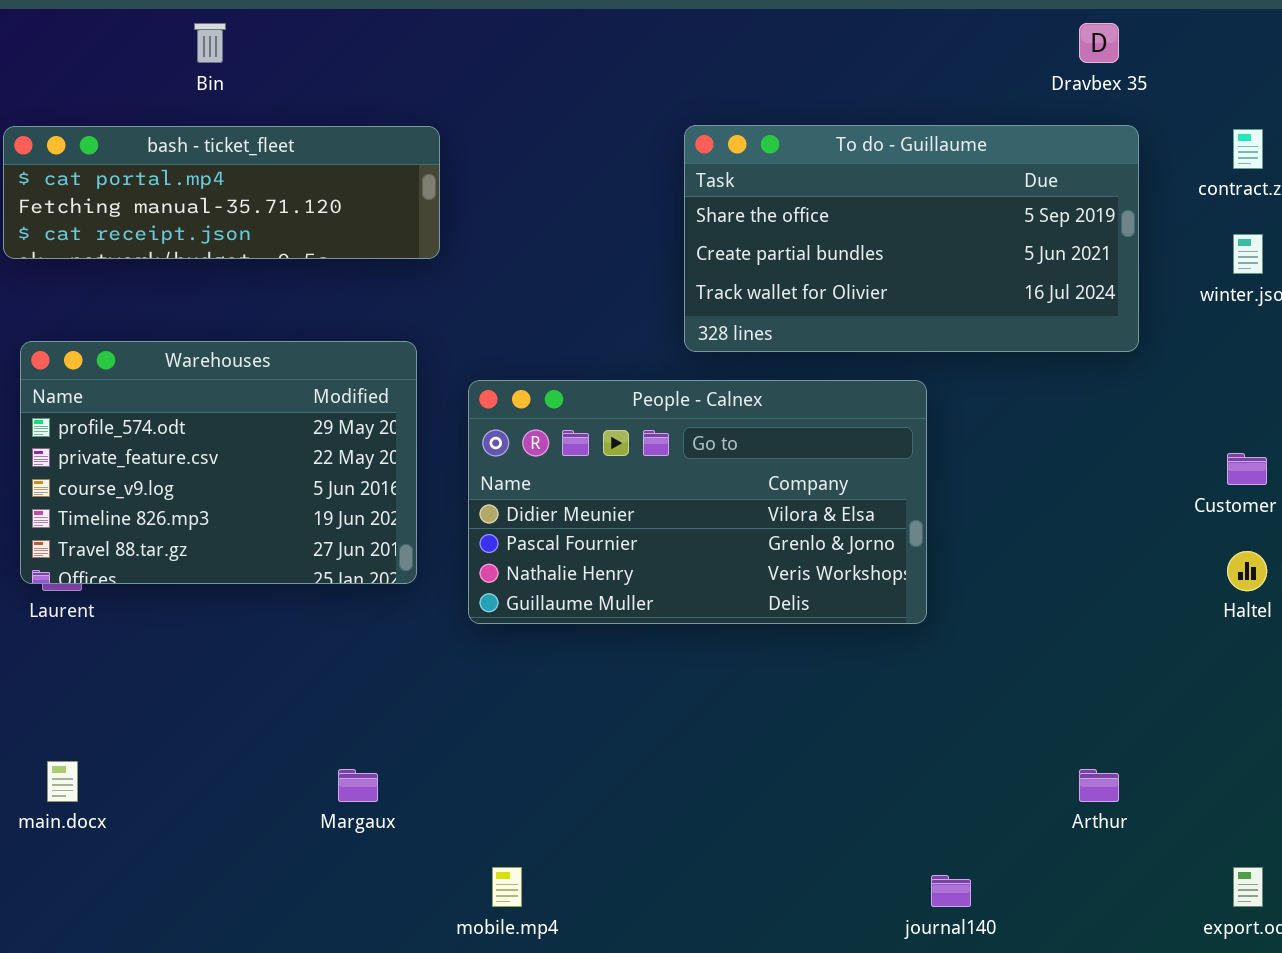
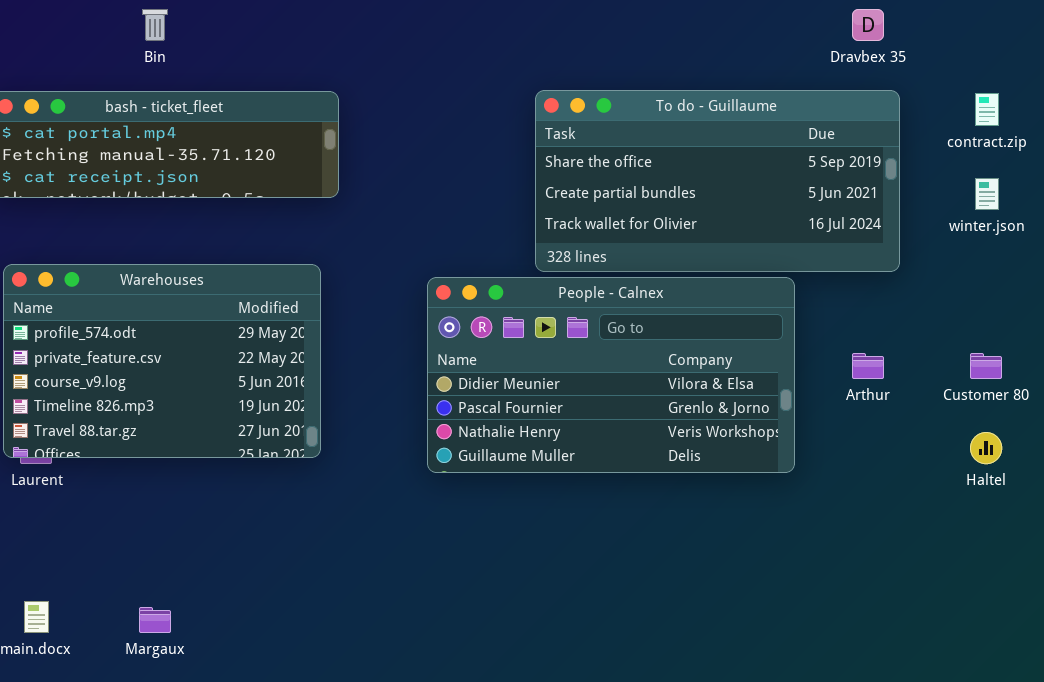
People - Calnex: [468,380,927,624] -> [427,277,795,473], moved
Margaux: [338,769,378,802] -> [139,607,171,633], moved
Arthur: [1079,769,1119,802] -> [852,353,884,379], moved

